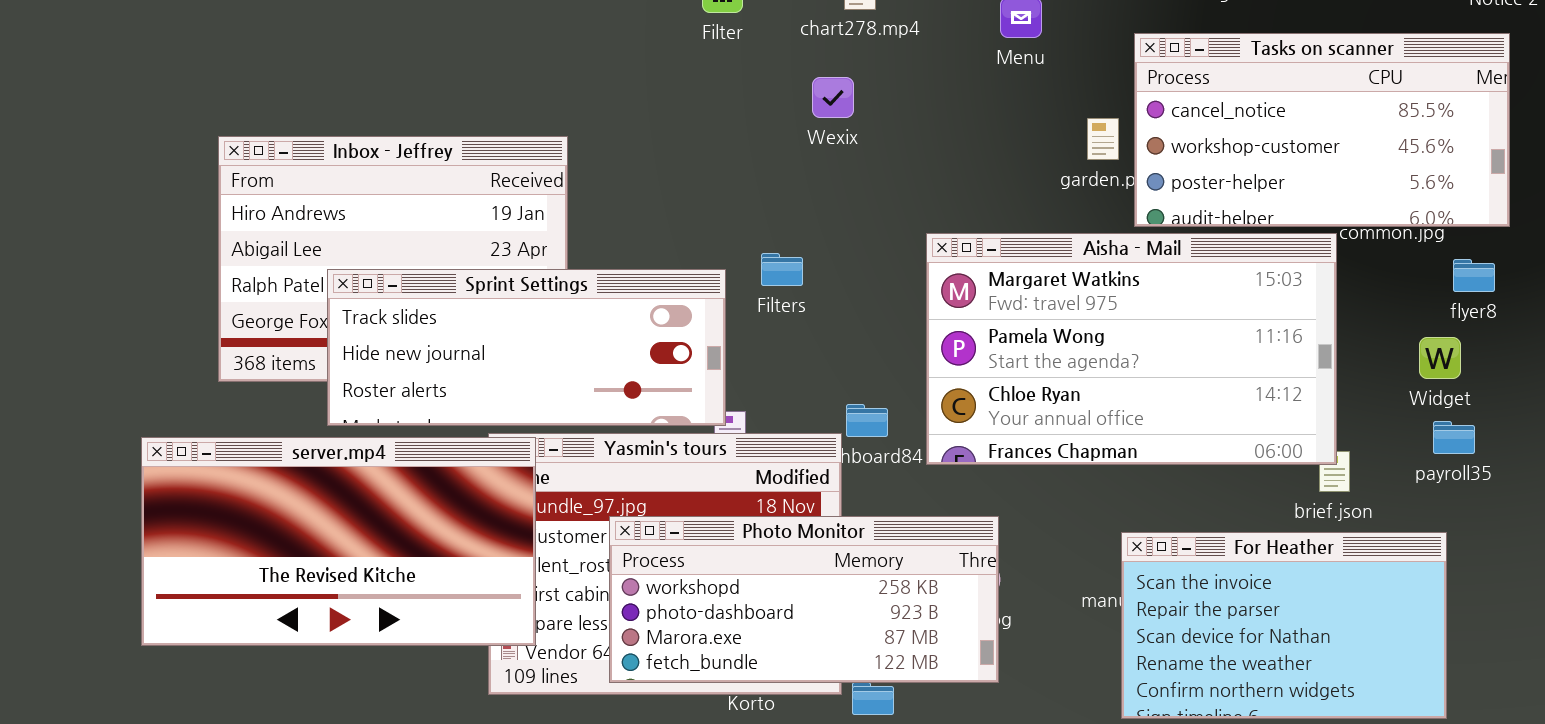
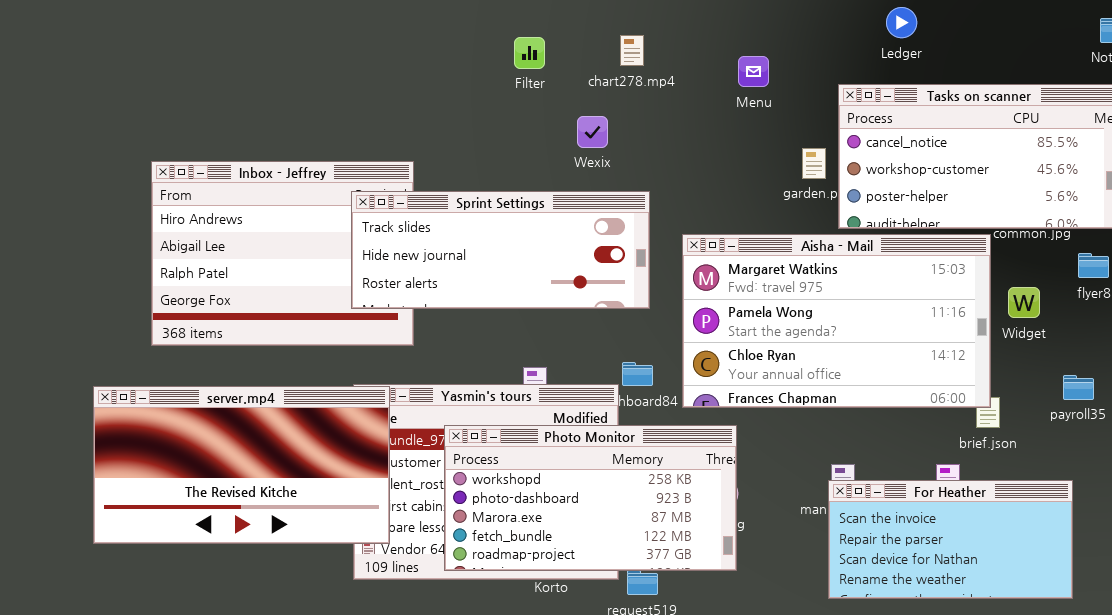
Wexix: [812,77,854,118] -> [577,116,608,148], moved
Sprint Settings: [327,269,726,426] -> [351,191,650,309], moved
Widget: [1419,337,1461,379] -> [1008,287,1040,318], moved
Photo Monitor: [609,516,999,683] -> [444,425,737,571], resized
For Heather: [1121,532,1447,719] -> [828,480,1073,599], resized

